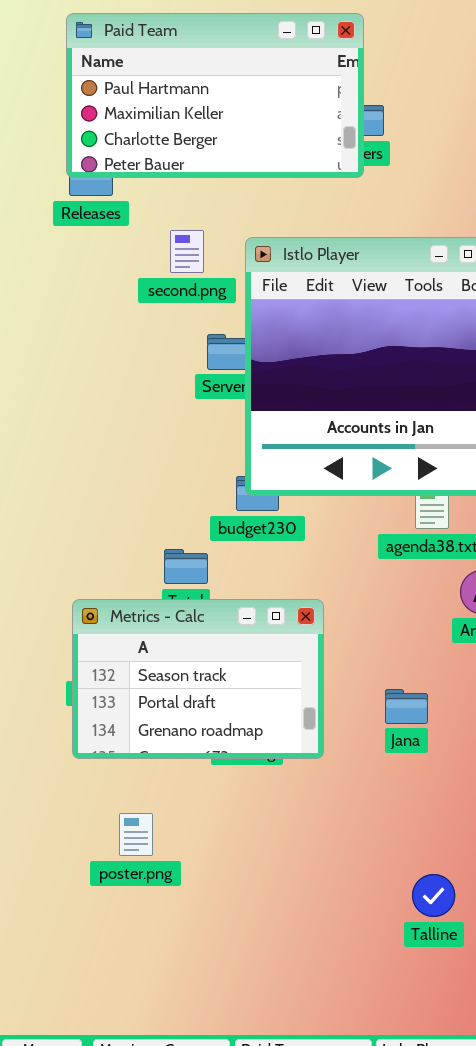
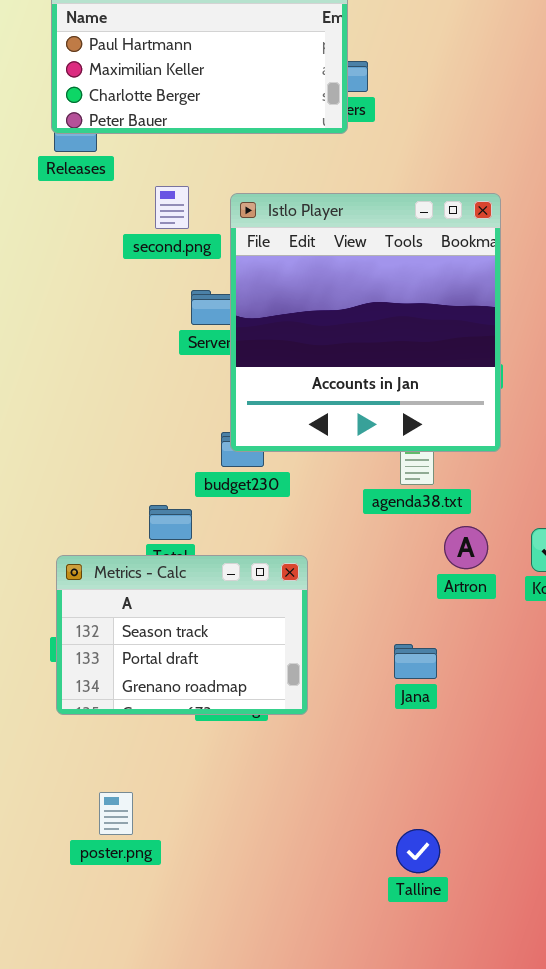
Jana: [385,689,428,724] -> [394,644,437,679], moved
poster.png: [119,813,153,856] -> [99,792,133,835], moved

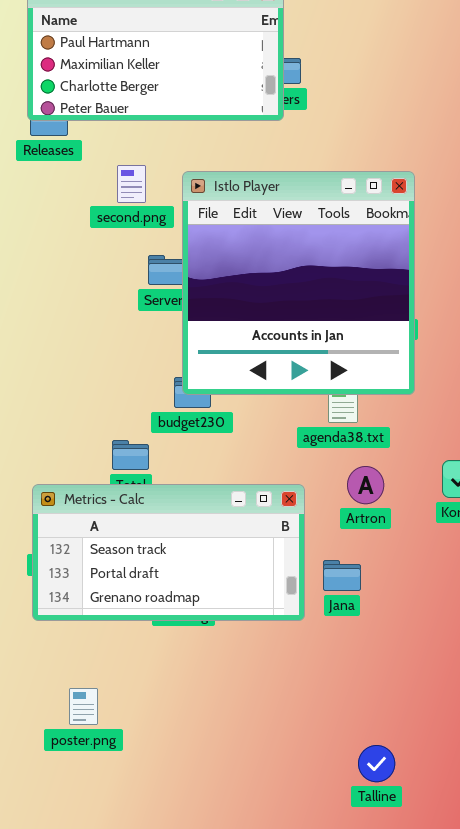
Artron: [444,526,488,569] -> [347,466,384,504], moved
Metrics - Calc: [56,555,308,715] -> [32,484,305,621], resized
Talline: [396,829,440,873] -> [358,745,395,782], moved

